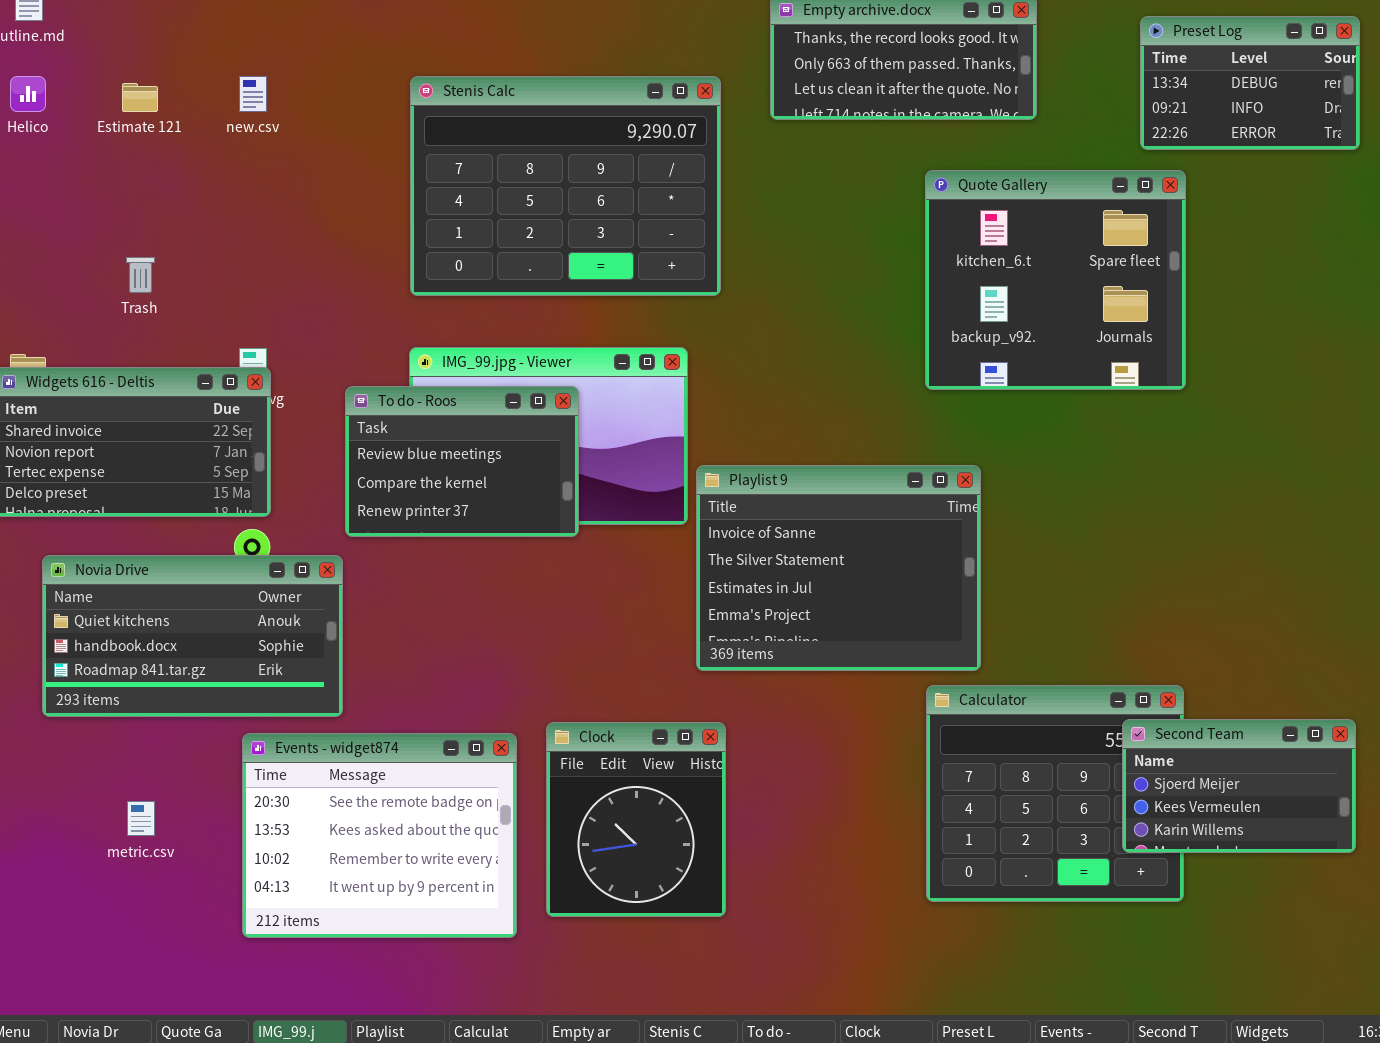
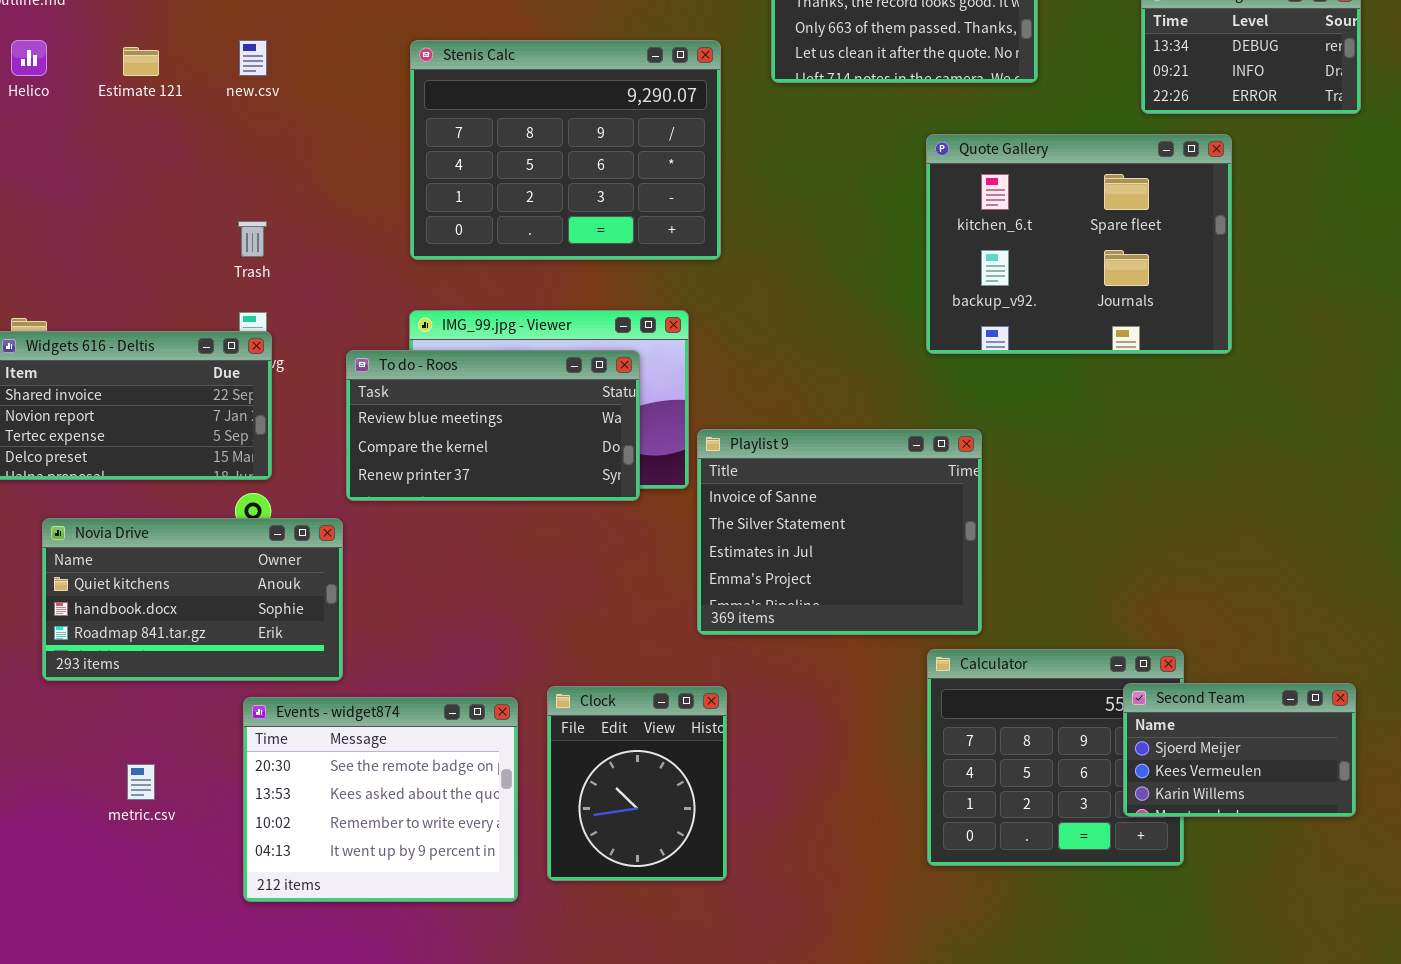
Quote Gallery: [925,170,1186,390] -> [926,134,1232,354], resized
Trash: [126,257,155,293] -> [238,221,267,257], moved
To do - Roos: [345,386,579,537] -> [346,350,640,501], resized

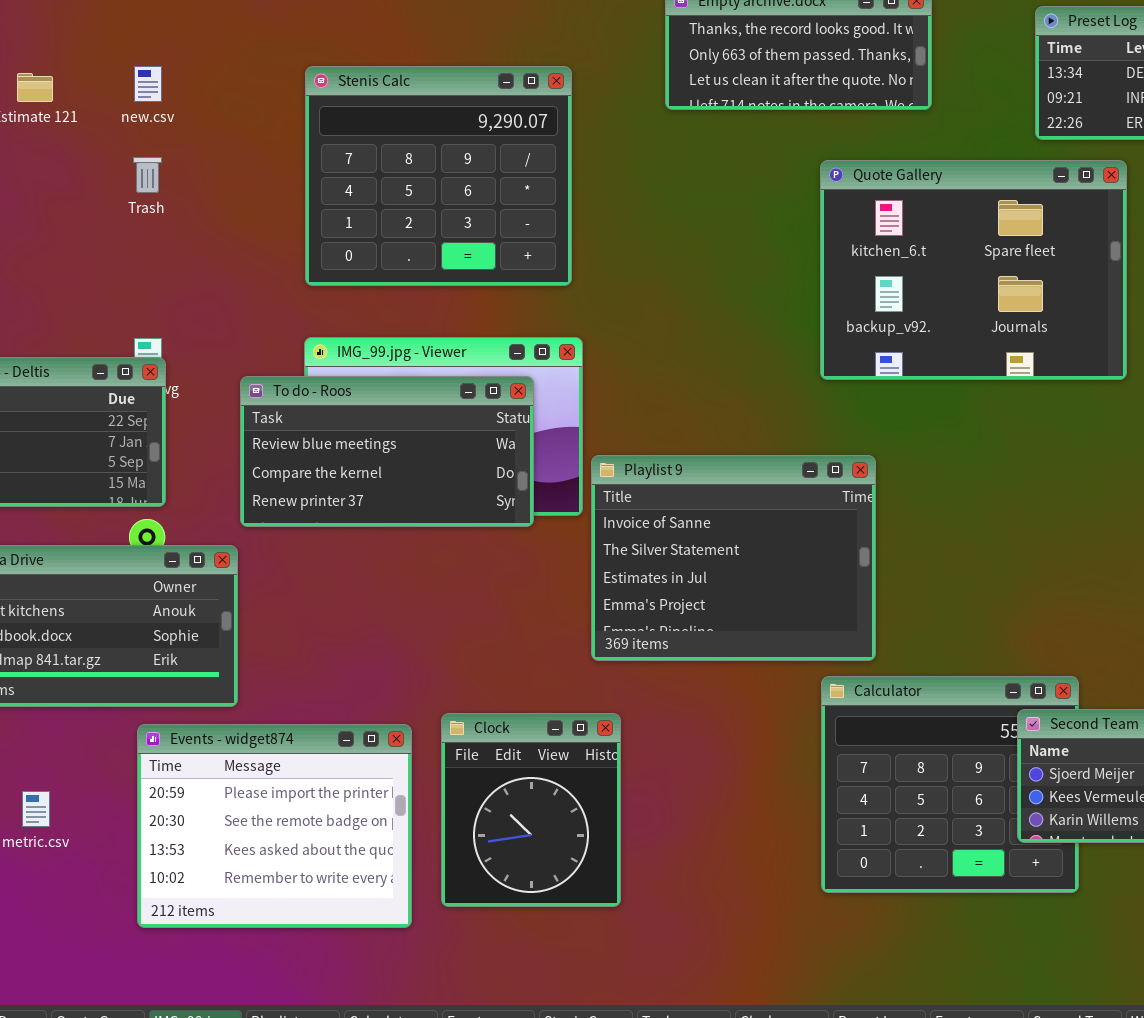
Stenis Calc: [410,40,721,260] -> [305,66,572,286], resized
Trash: [238,221,267,257] -> [133,157,162,193], moved
Events - widget874: [243,697,518,902] -> [137,724,412,928], scrolled up 1 row

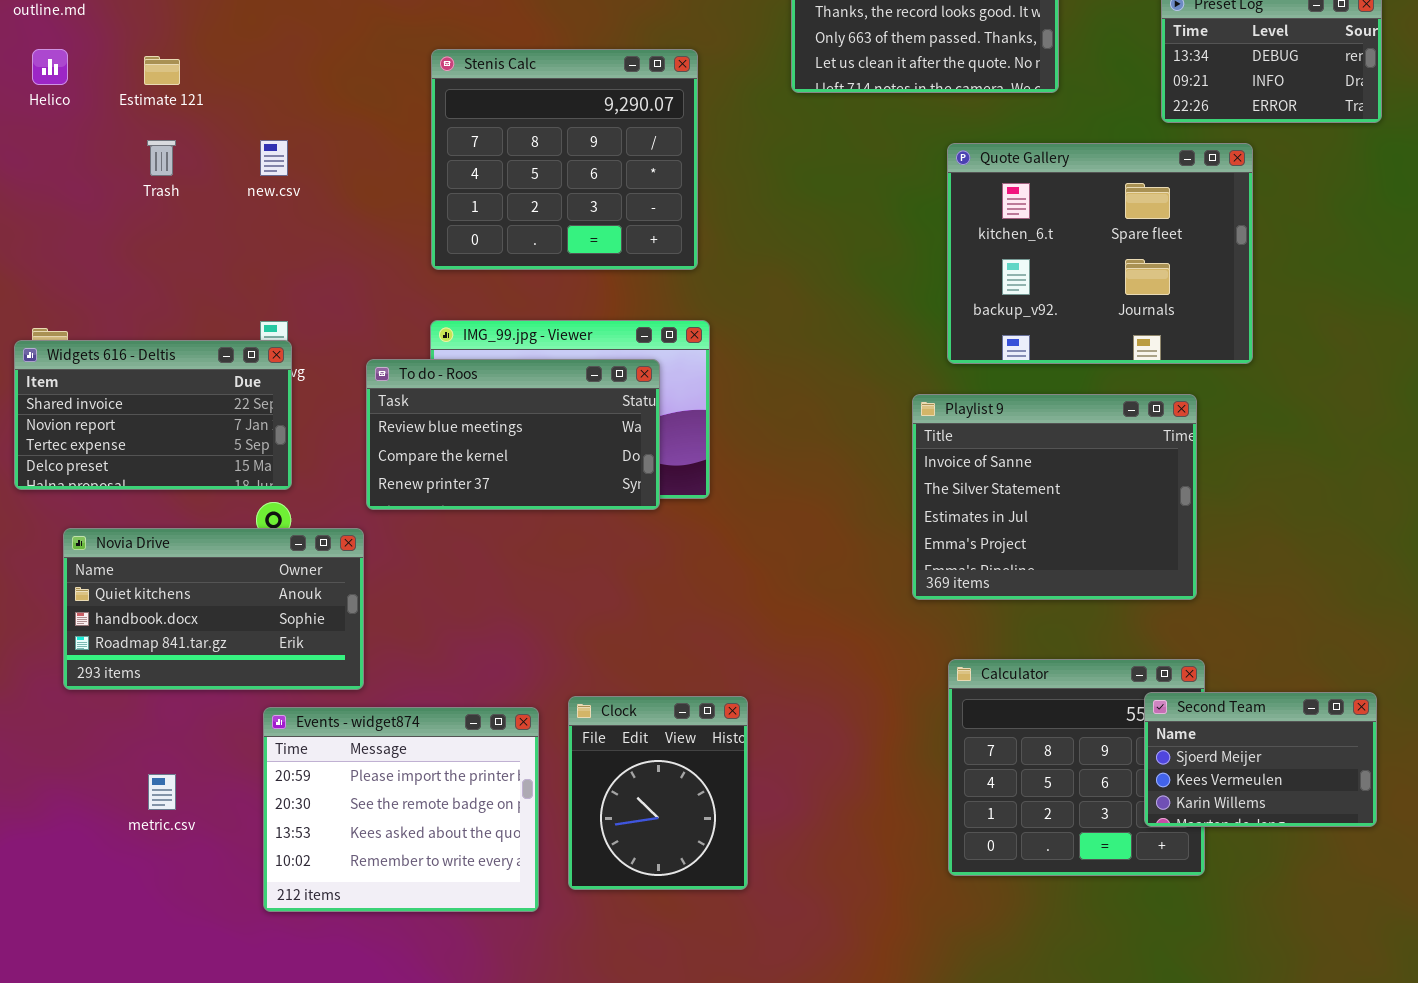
new.csv: [134,66,162,102] -> [260,140,288,176], moved
Trash: [133,157,162,193] -> [147,140,176,176], moved
Playlist 9: [591,455,876,661] -> [912,394,1197,600], moved

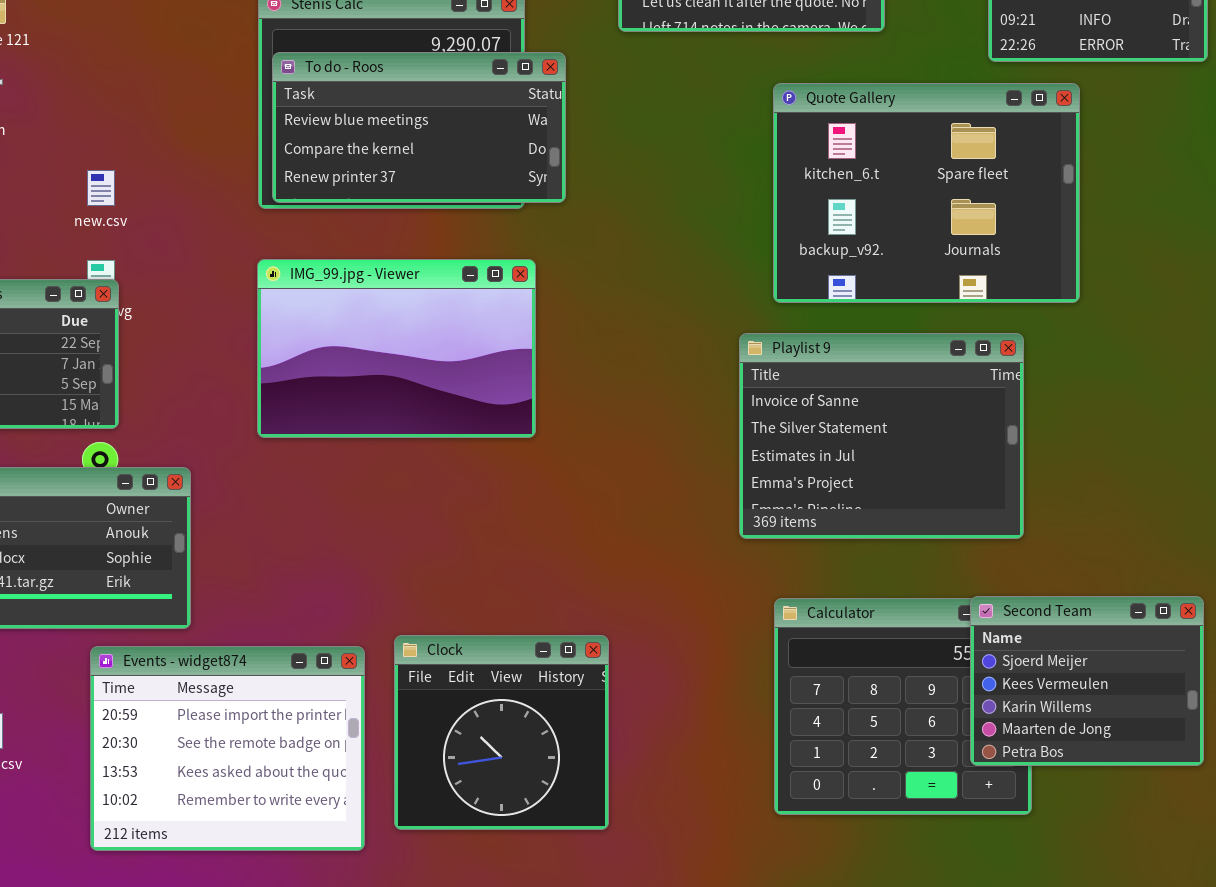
new.csv: [260,140,288,176] -> [87,170,115,206], moved
To do - Roos: [366,359,660,510] -> [272,52,566,203], moved
Second Team: [1144,692,1377,827] -> [970,596,1204,766], resized
Clock: [568,696,748,890] -> [394,635,609,830], resized

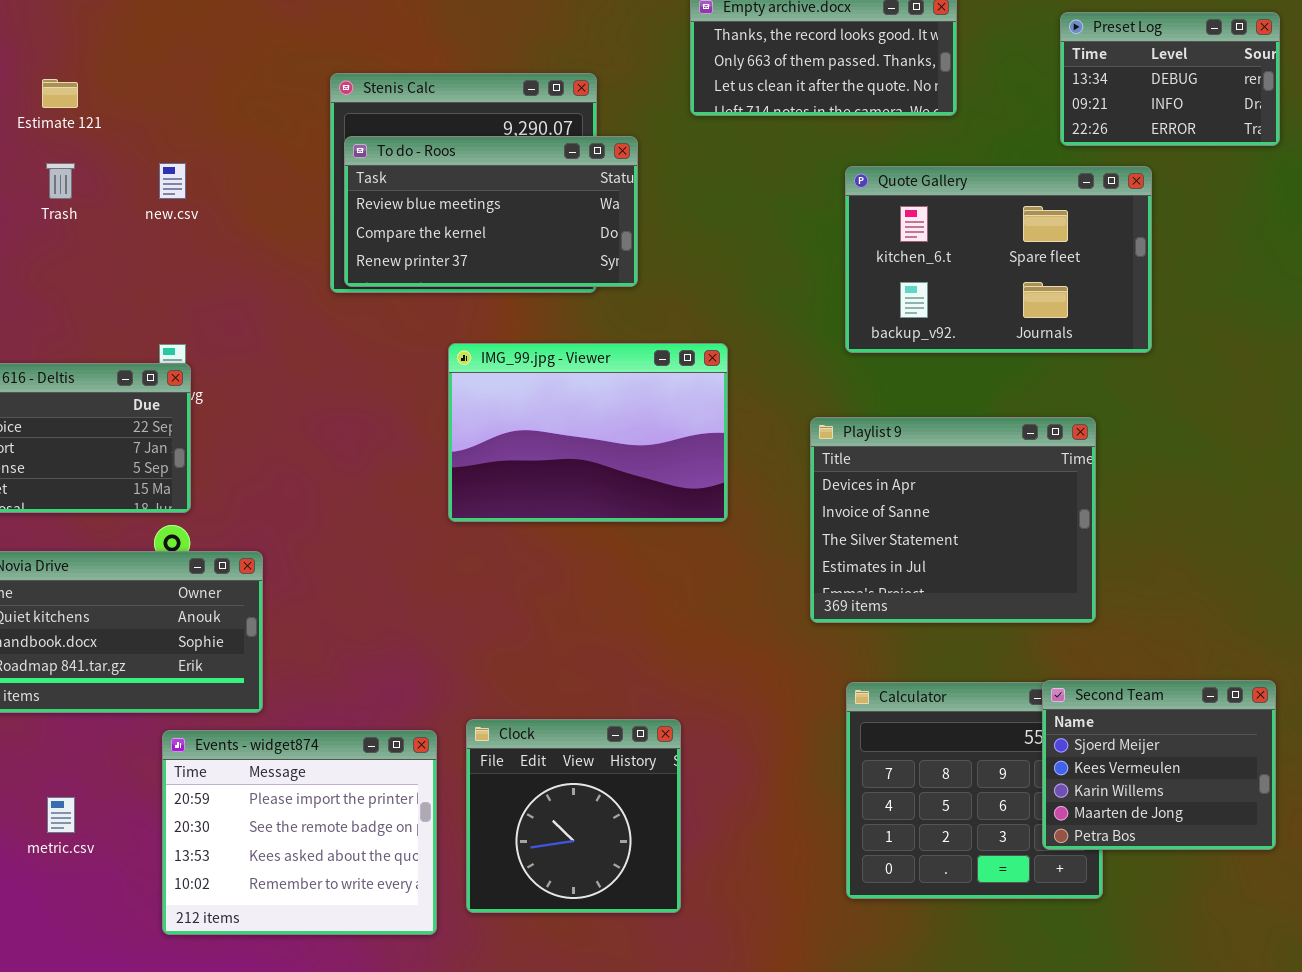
Quote Gallery: [773,83,1080,303] -> [845,166,1152,353], resized
new.csv: [87,170,115,206] -> [159,163,186,199], moved
IMG_99.jpg - Viewer: [257,259,536,438] -> [448,343,728,522], moved
Playlist 9: [739,333,1024,539] -> [810,417,1096,623], scrolled up 1 row

